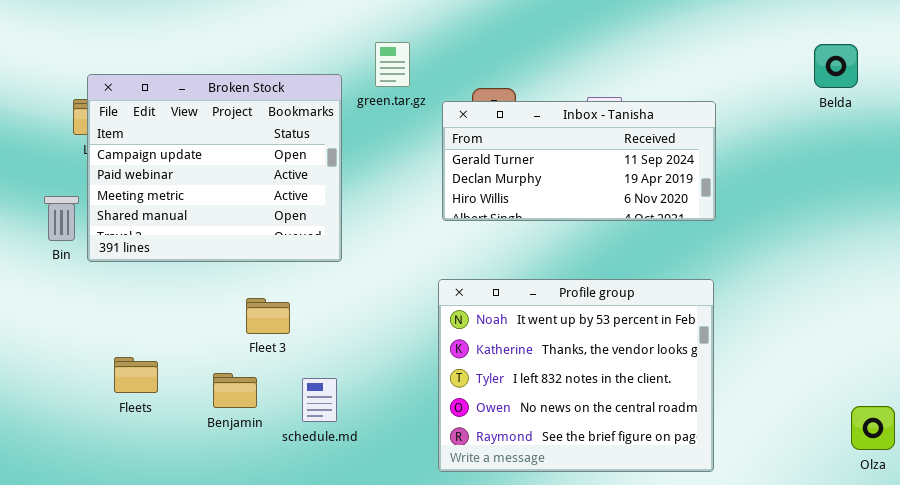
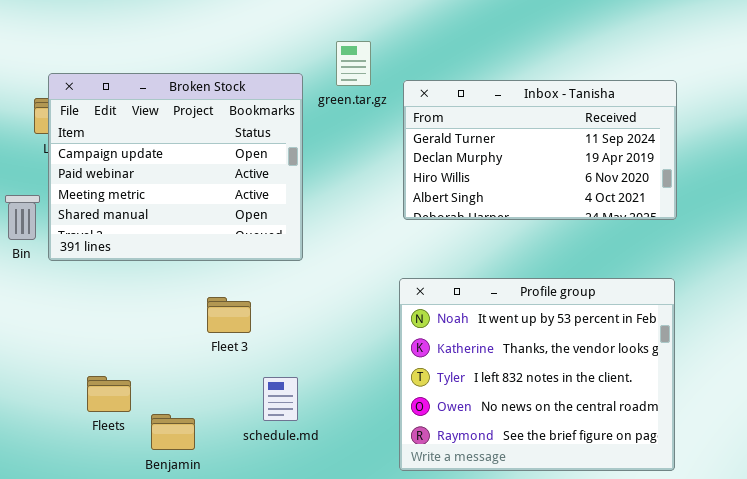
Inbox - Tanisha: [442,101,716,221] -> [403,80,677,220], resized
Fleets: [114,357,158,393] -> [87,376,131,412], moved
Benjamin: [213,373,257,408] -> [151,414,195,450], moved

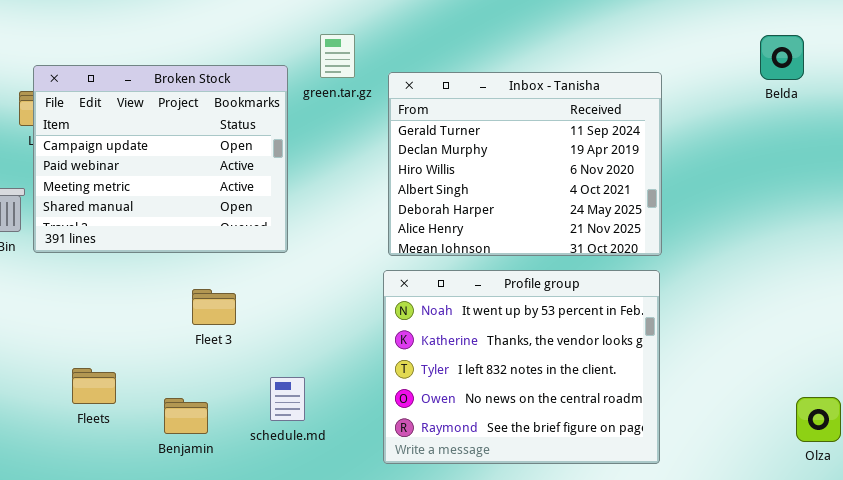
Inbox - Tanisha: [403,80,677,220] -> [388,72,662,256], resized
schedule.md: [263,377,298,421] -> [270,377,305,421], moved
Benjamin: [151,414,195,450] -> [164,398,208,434], moved

